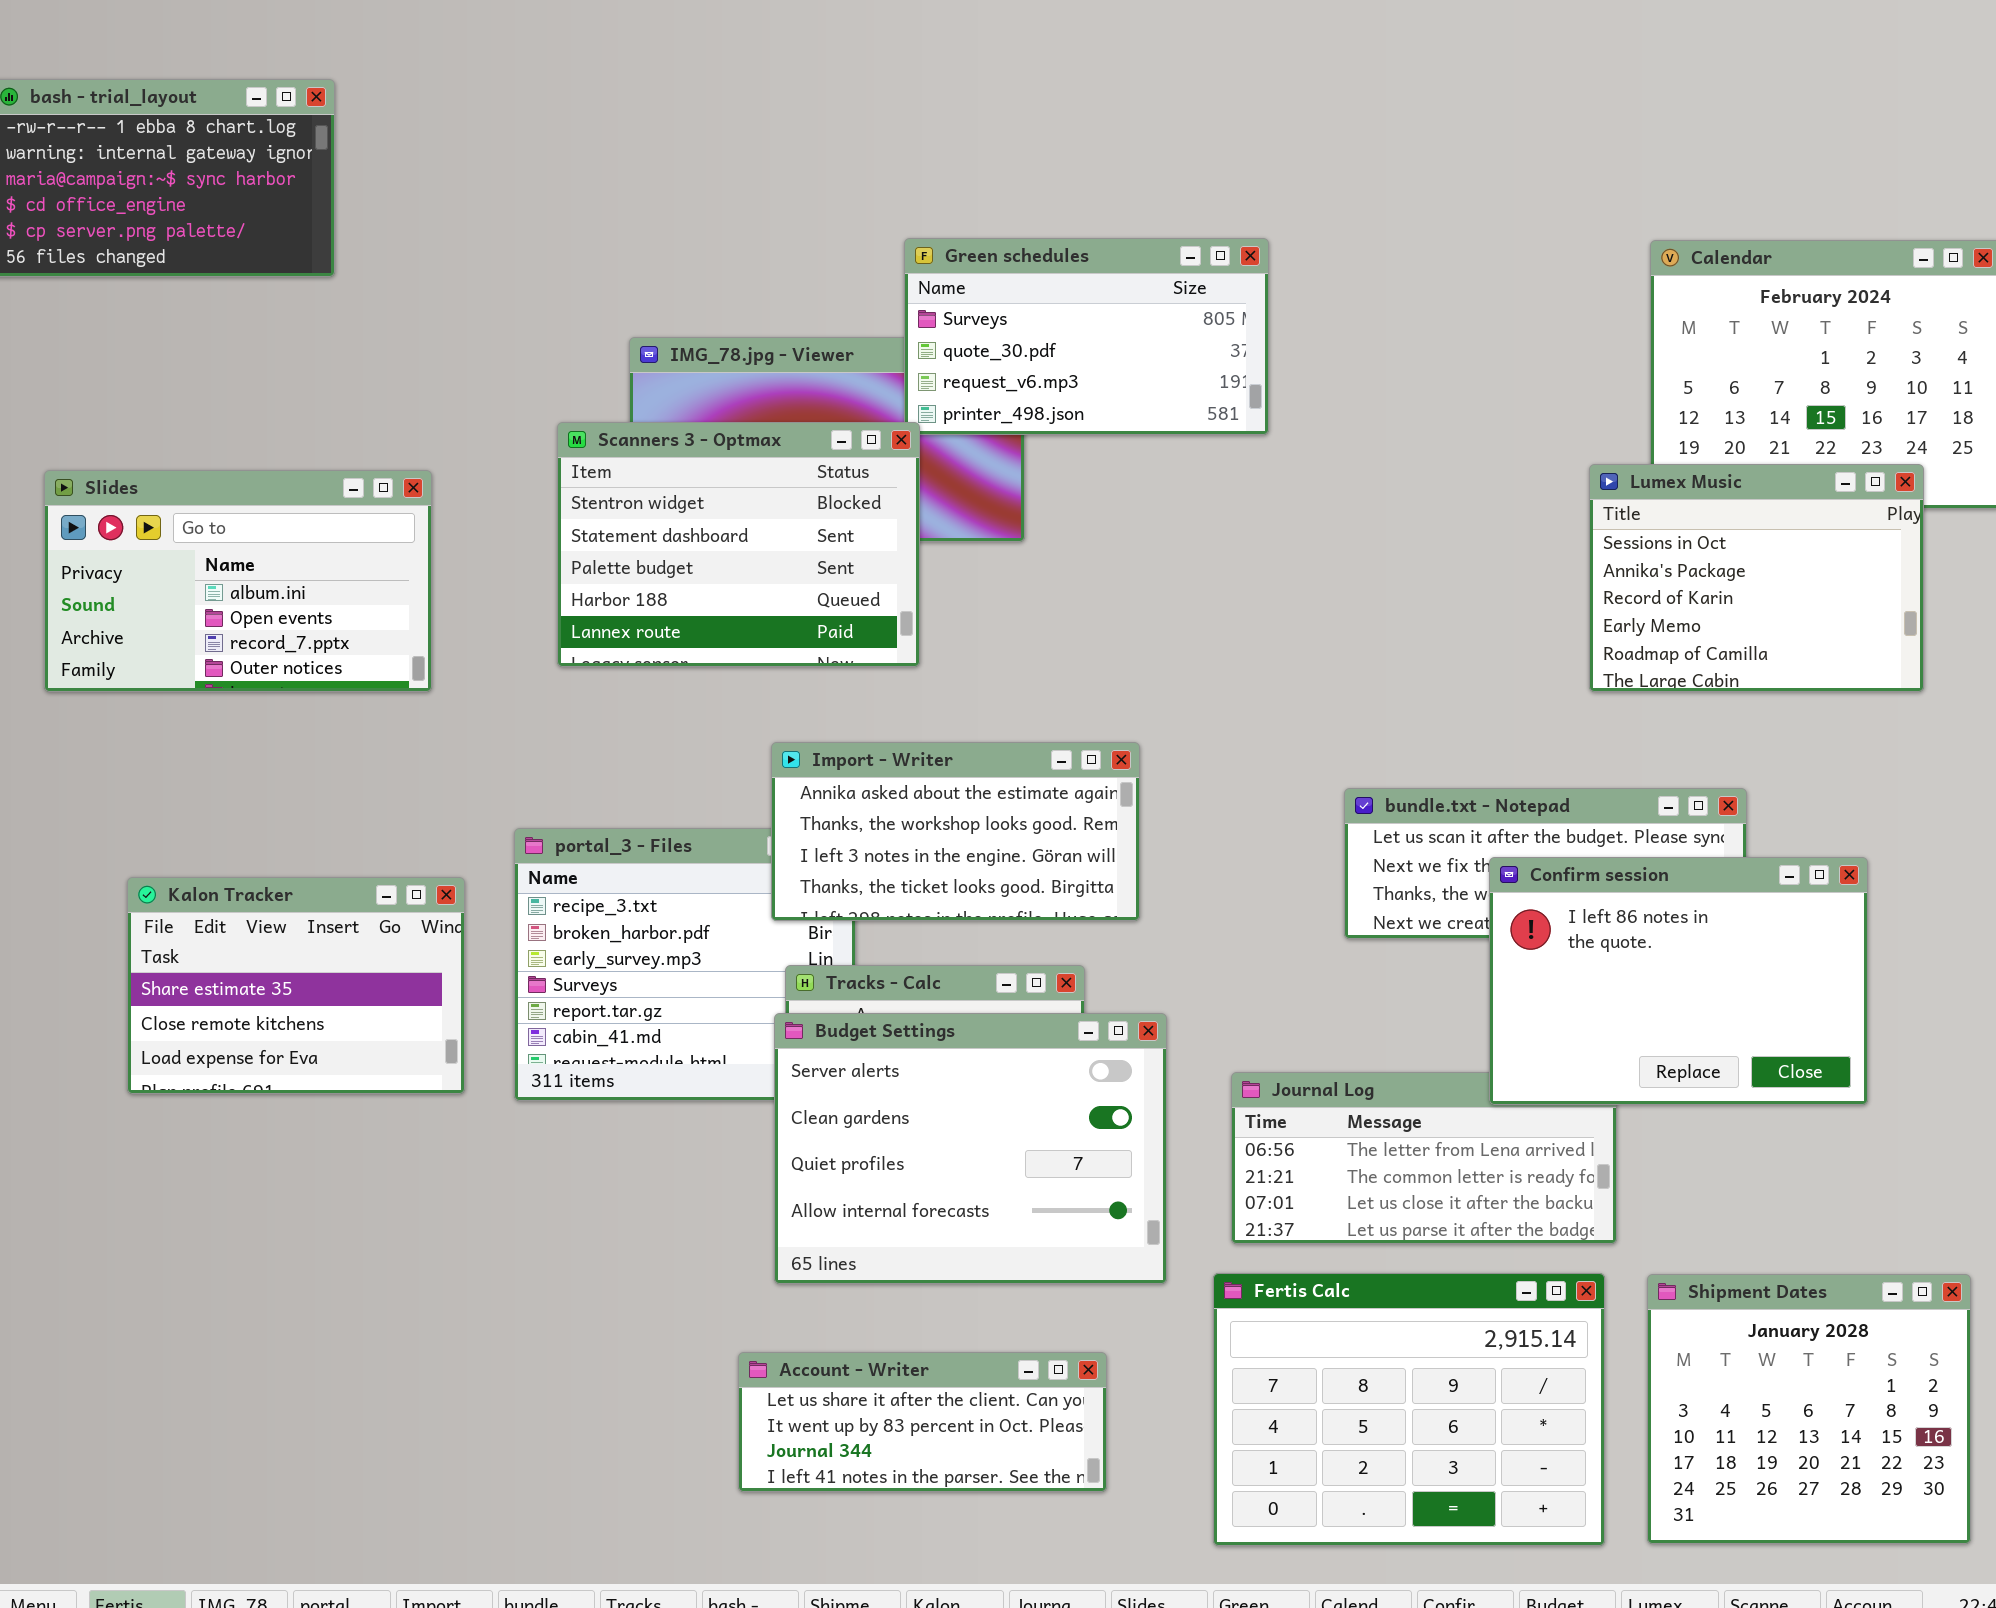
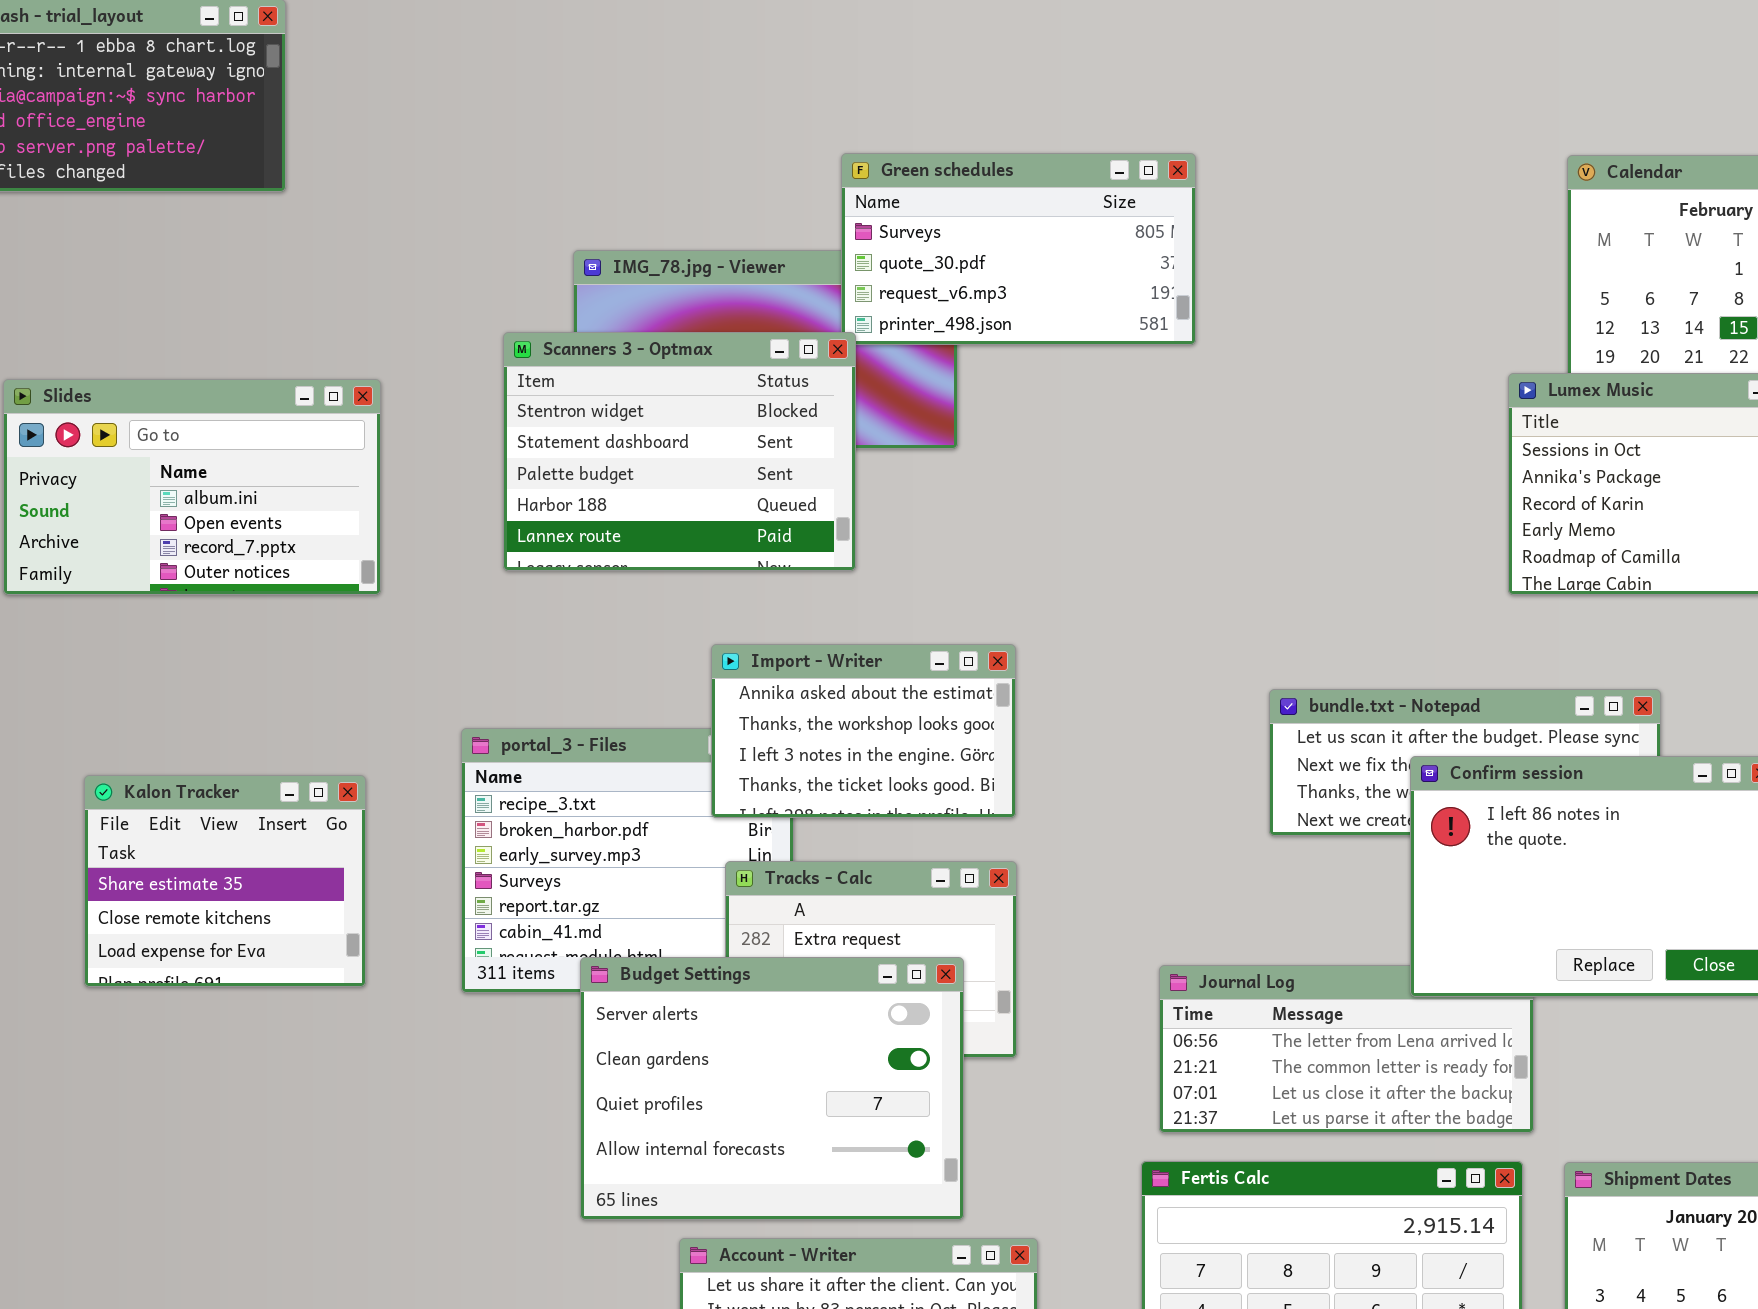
Import - Writer: [771,742,1140,921] -> [711,644,1016,818], resized
Kalon Tracker: [127,877,465,1094] -> [84,775,366,987], resized
Budget Settings: [774,1013,1167,1284] -> [580,957,964,1220], moved

